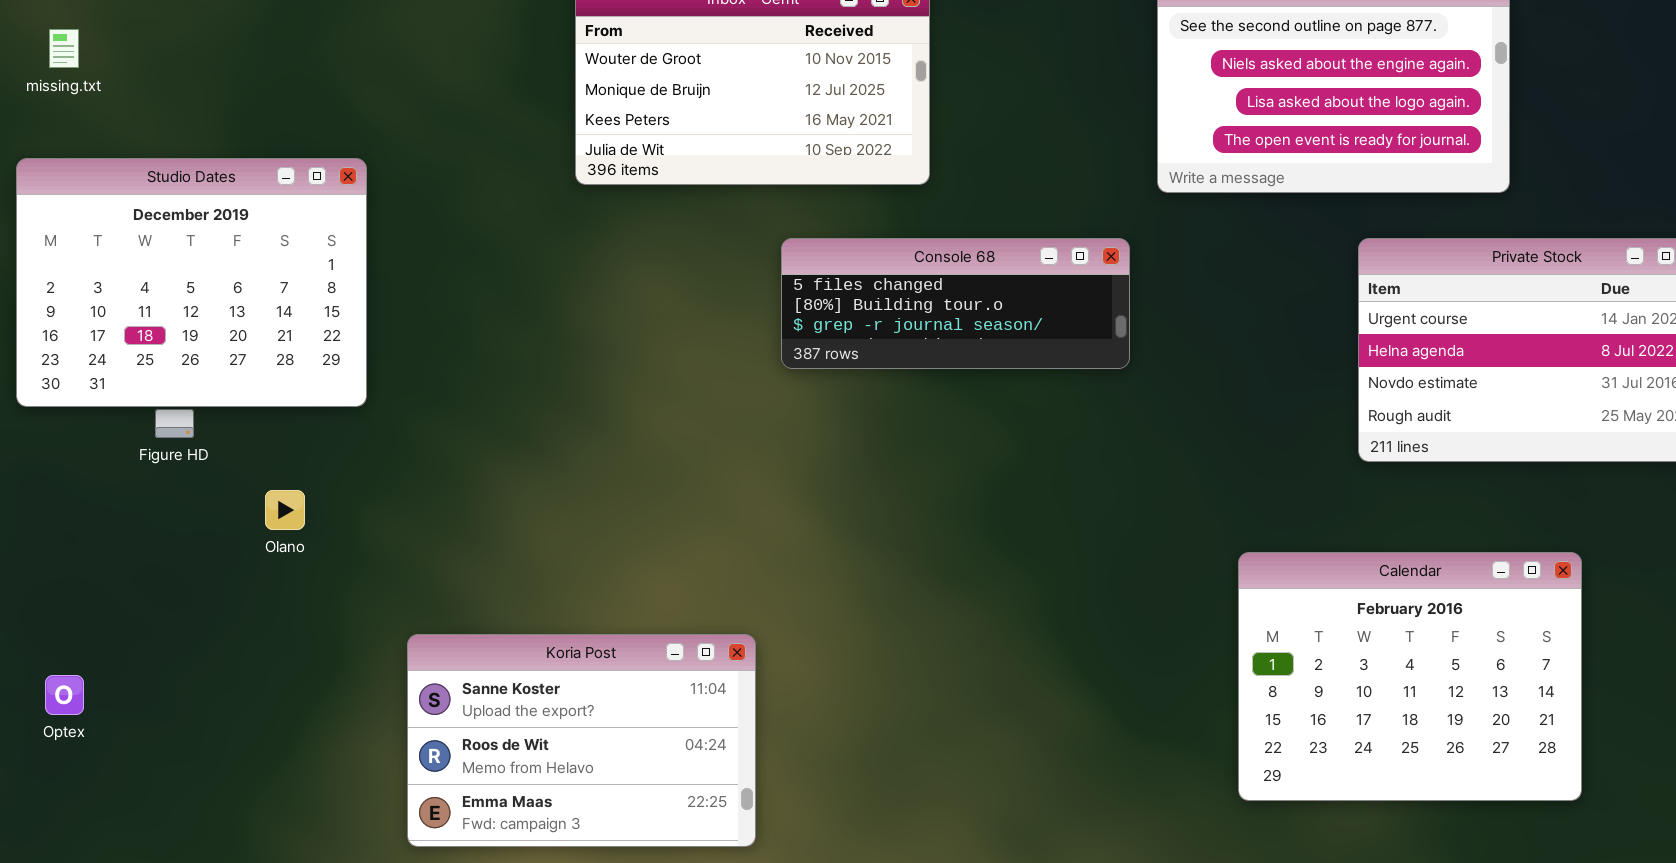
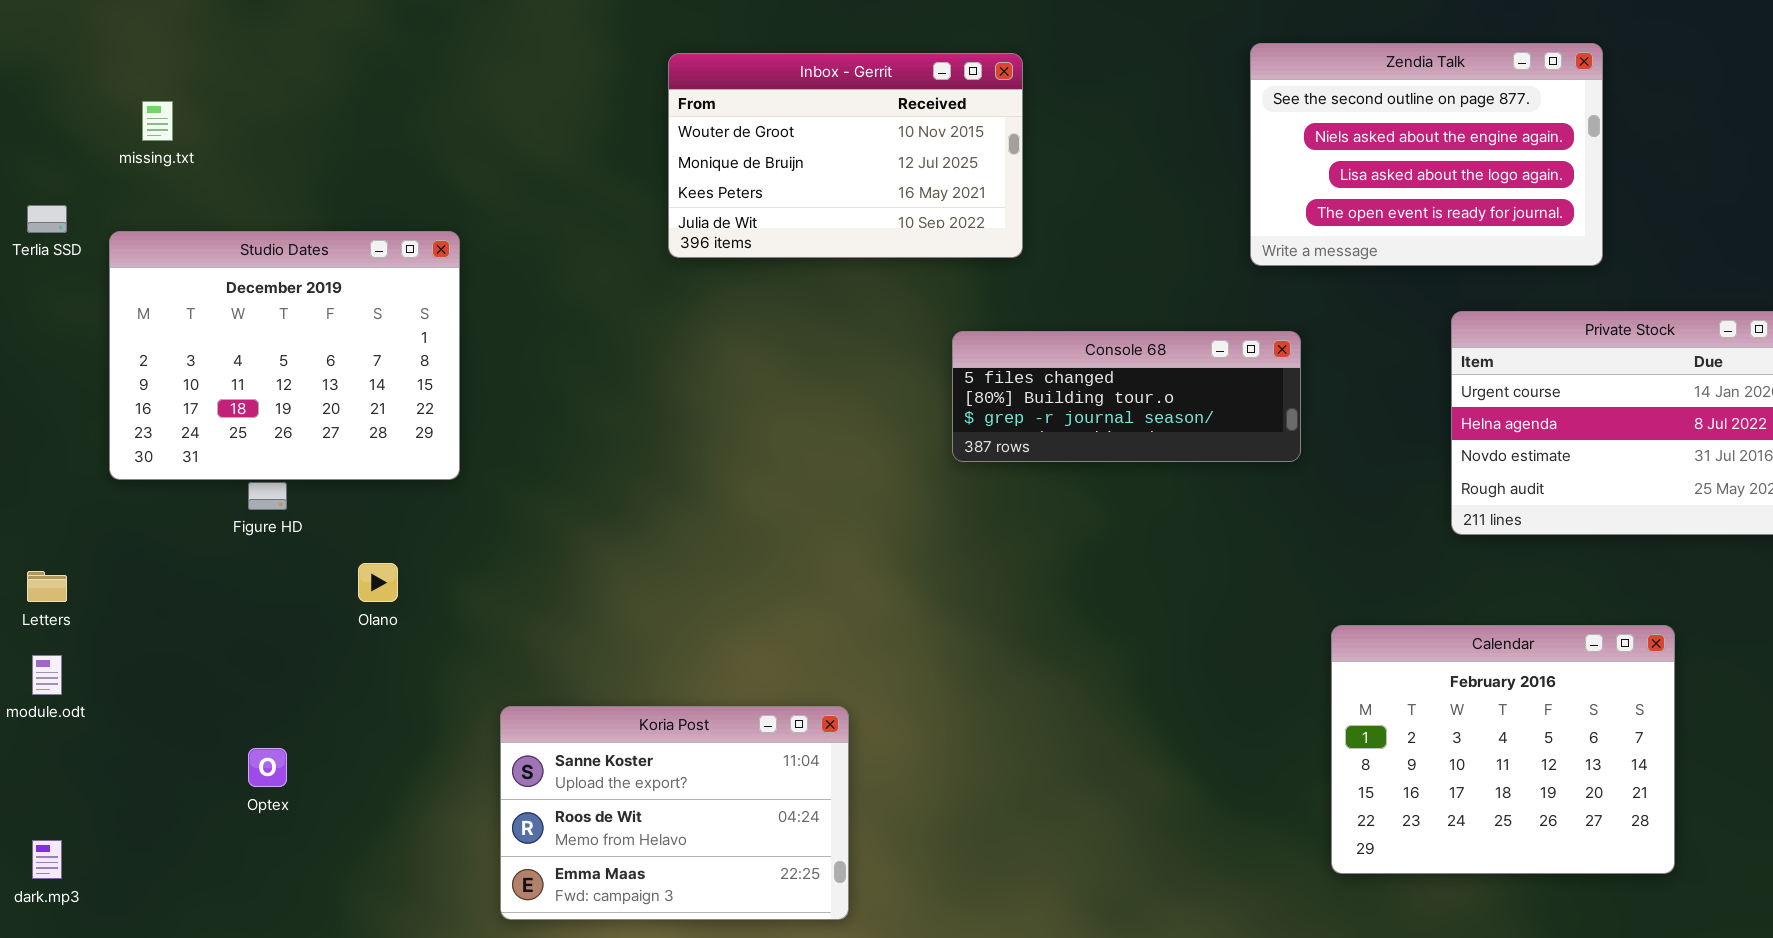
Console 68: [781,238,1130,369] -> [952,331,1301,462], moved
Optex: [45,675,84,715] -> [248,748,287,787], moved

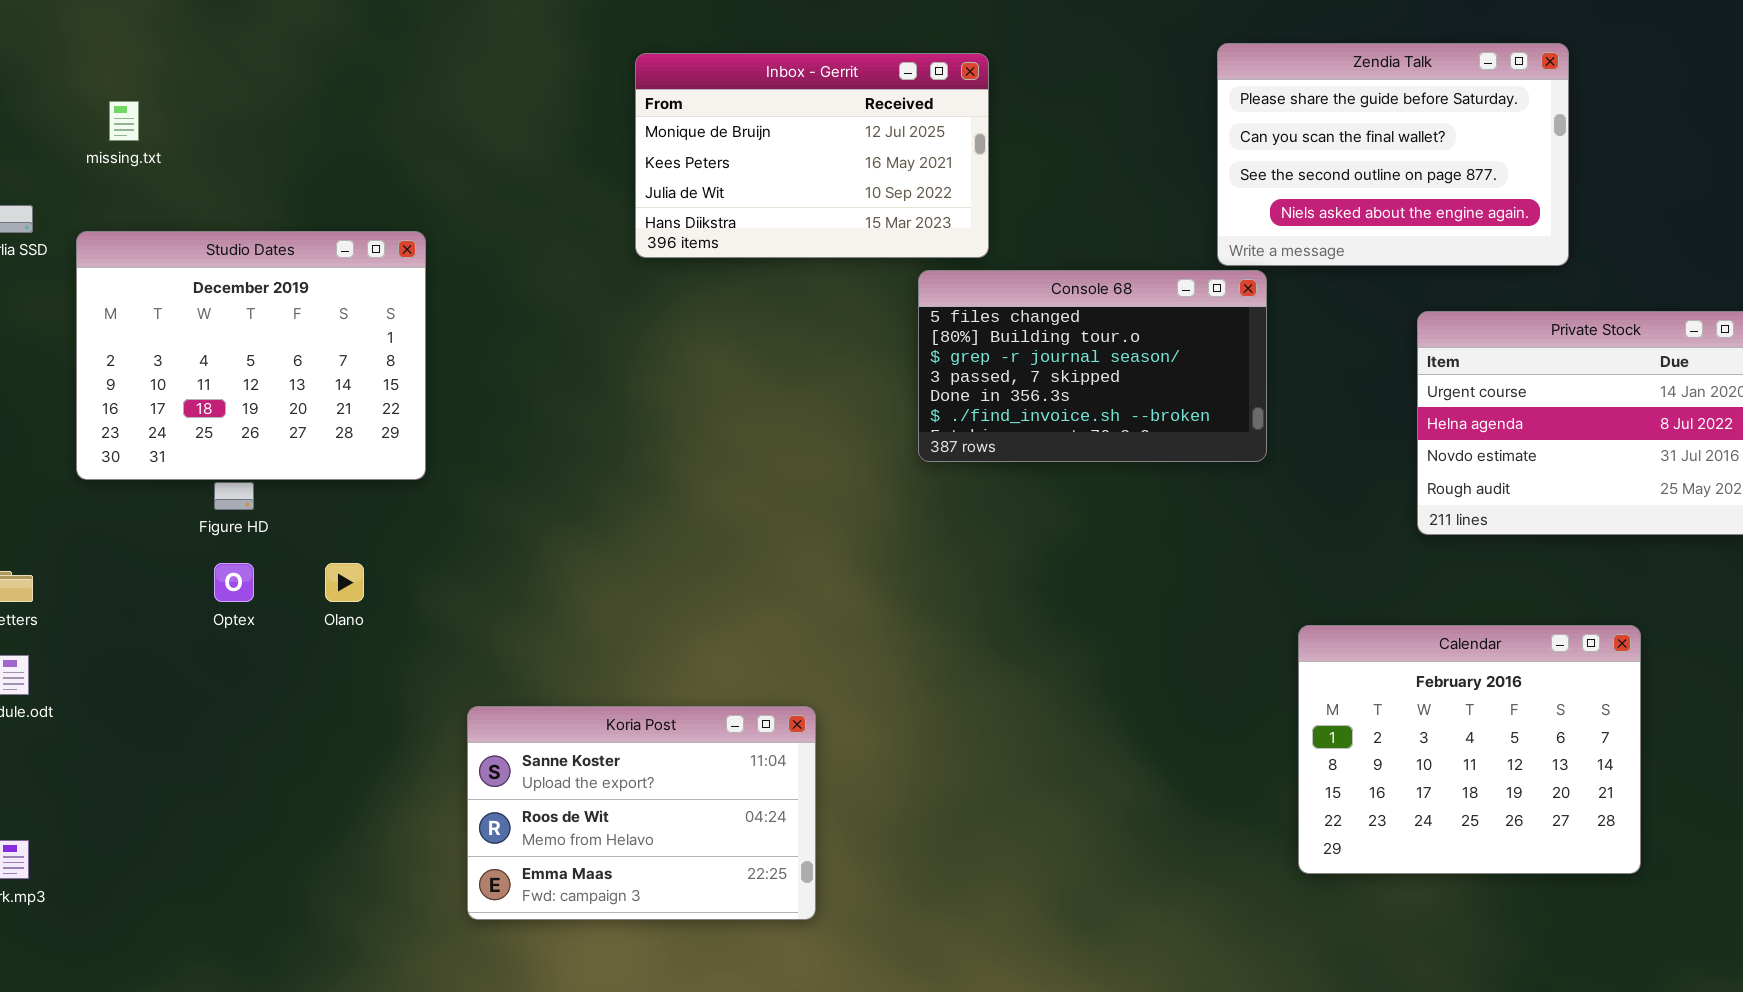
Zendia Talk: [1250,43,1603,266] -> [1217,43,1569,266], scrolled up 2 rows
Inbox - Gerrit: [668,53,1023,258] -> [635,53,989,258], scrolled down 1 row
Console 68: [952,331,1301,462] -> [918,270,1267,462], resized
Optex: [248,748,287,787] -> [214,563,254,602], moved

